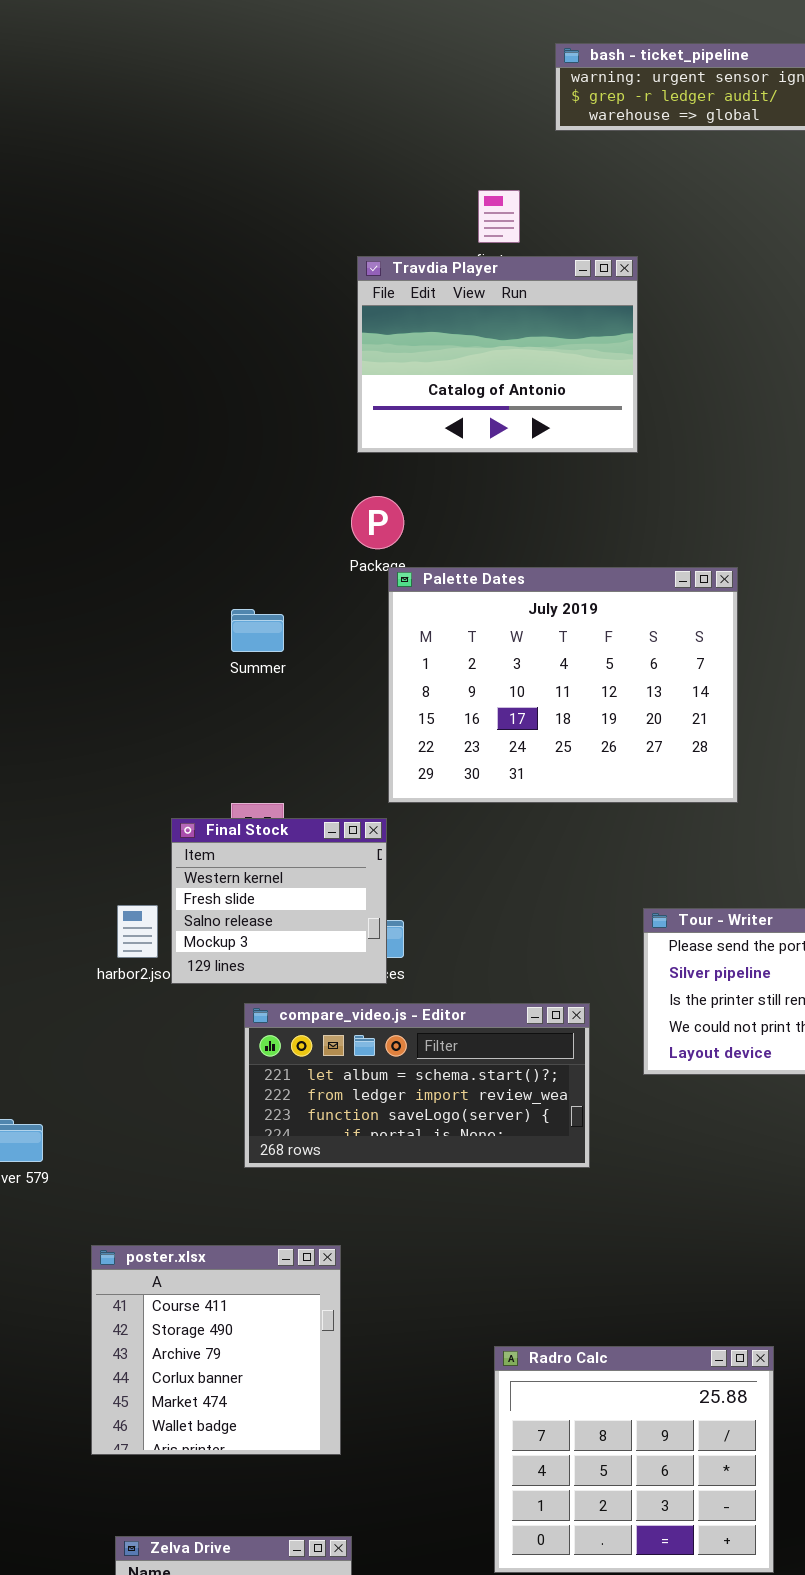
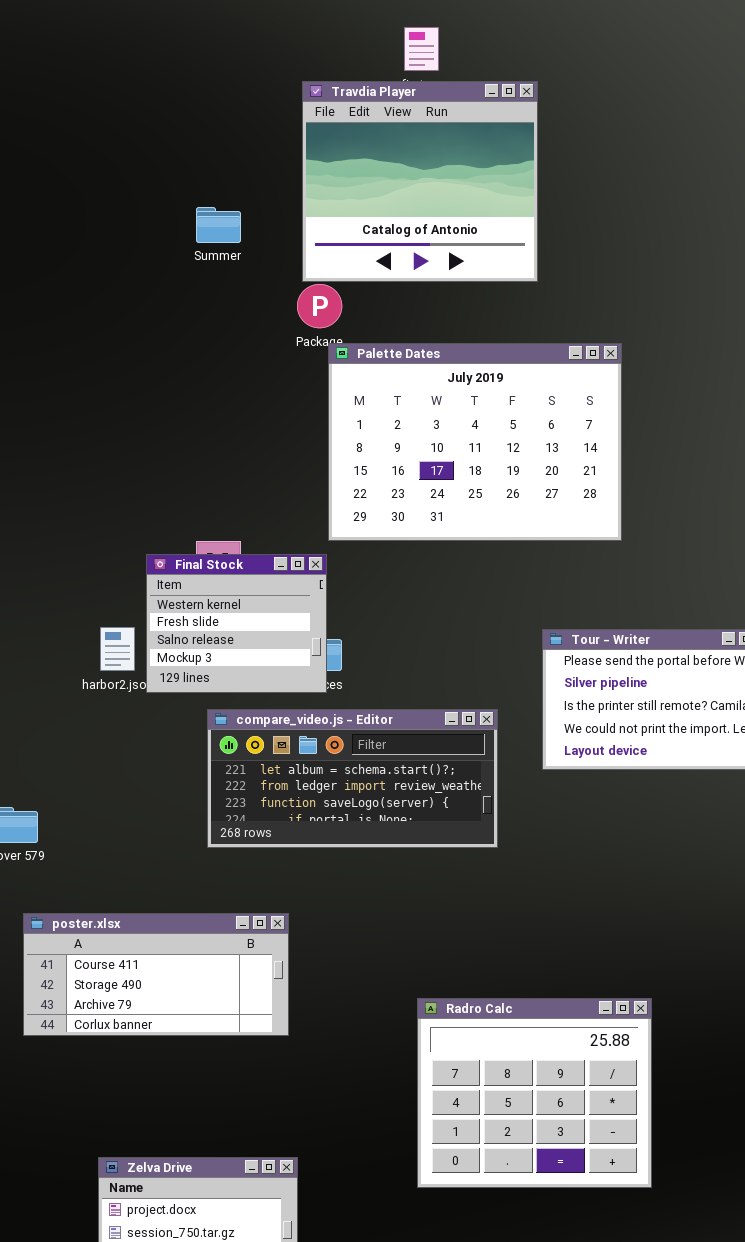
Travdia Player: [357,256,638,453] -> [302,81,538,282], resized
Summer: [231,609,284,652] -> [196,207,241,243], moved
poster.xlsx: [91,1245,341,1455] -> [23,913,289,1036], resized

